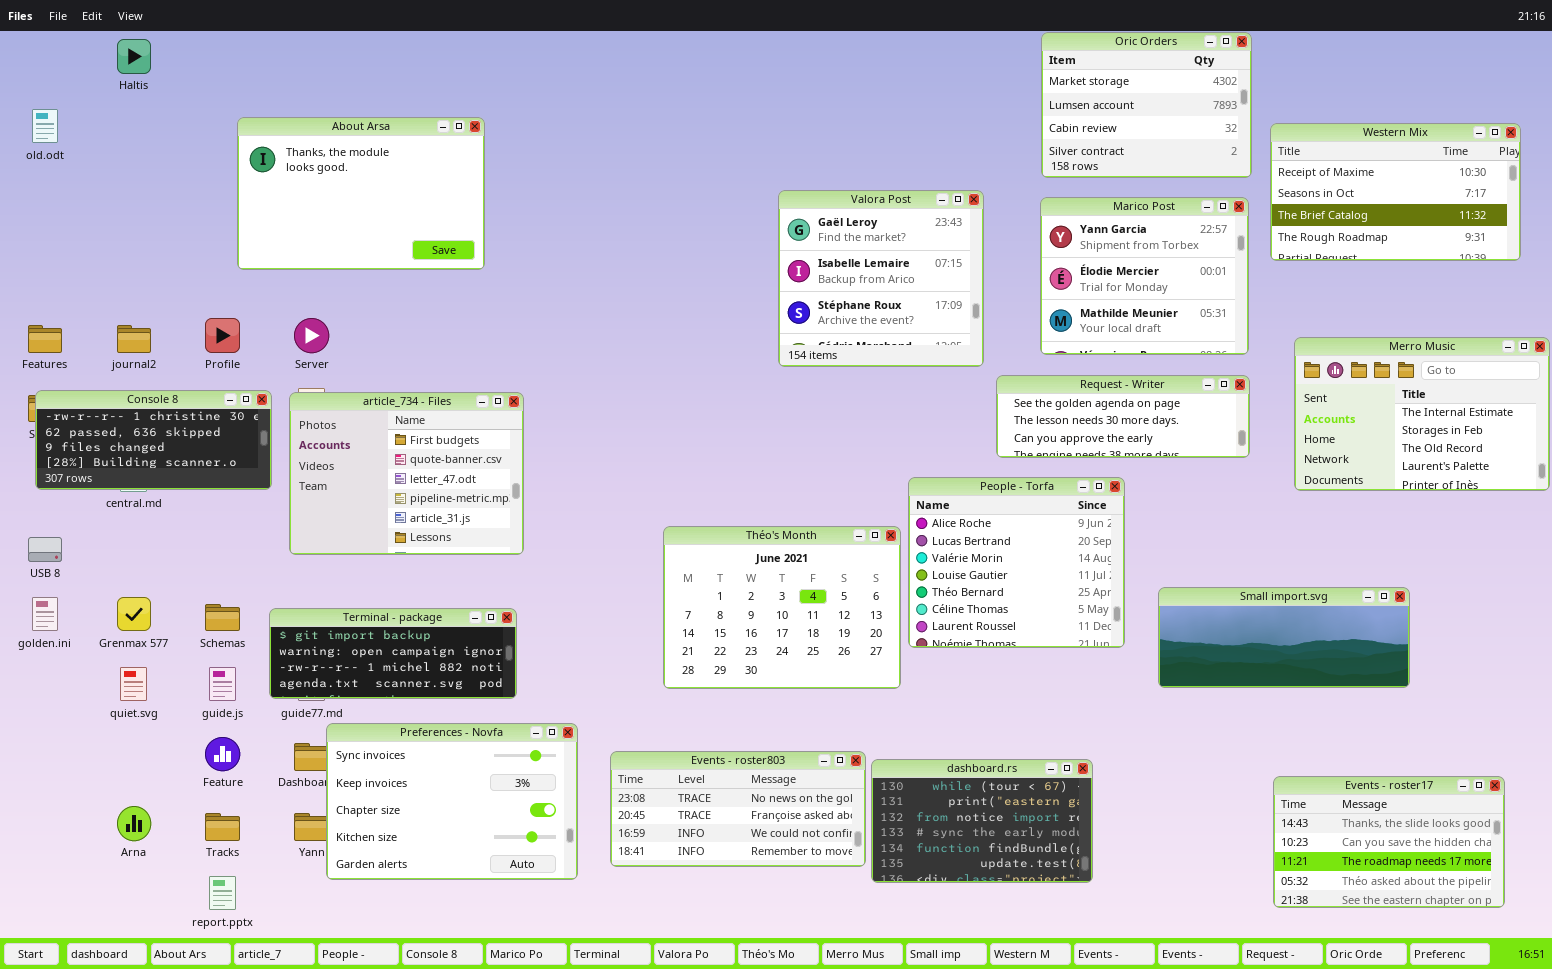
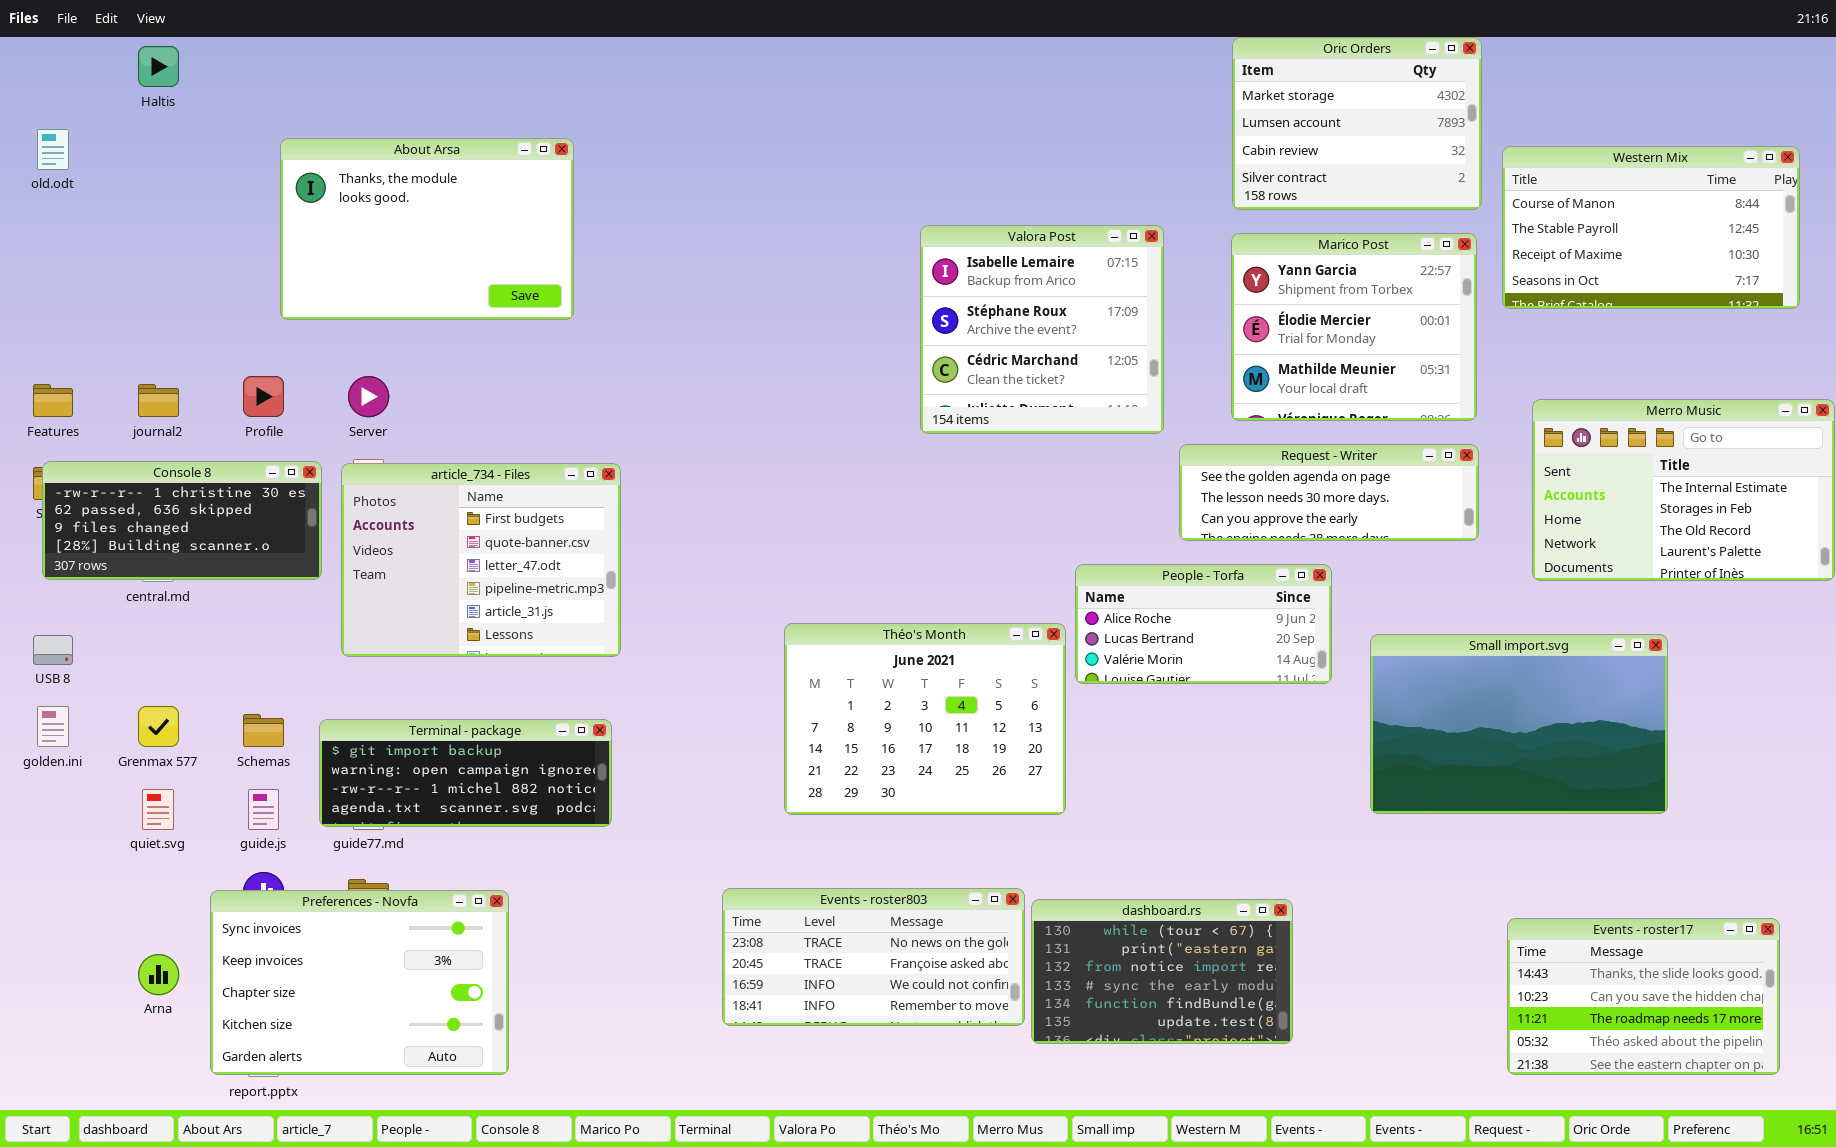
Western Mix: [1270,123,1521,261] -> [1502,146,1800,309], scrolled up 2 rows
Valora Post: [778,190,984,367] -> [920,225,1164,434], scrolled down 1 row
People - Torfa: [908,477,1125,648] -> [1075,564,1332,684], resized
Small import.svg: [1158,587,1410,688] -> [1370,634,1668,814], resized
Preferences - Novfa: [326,723,578,880] -> [210,890,509,1075], moved

